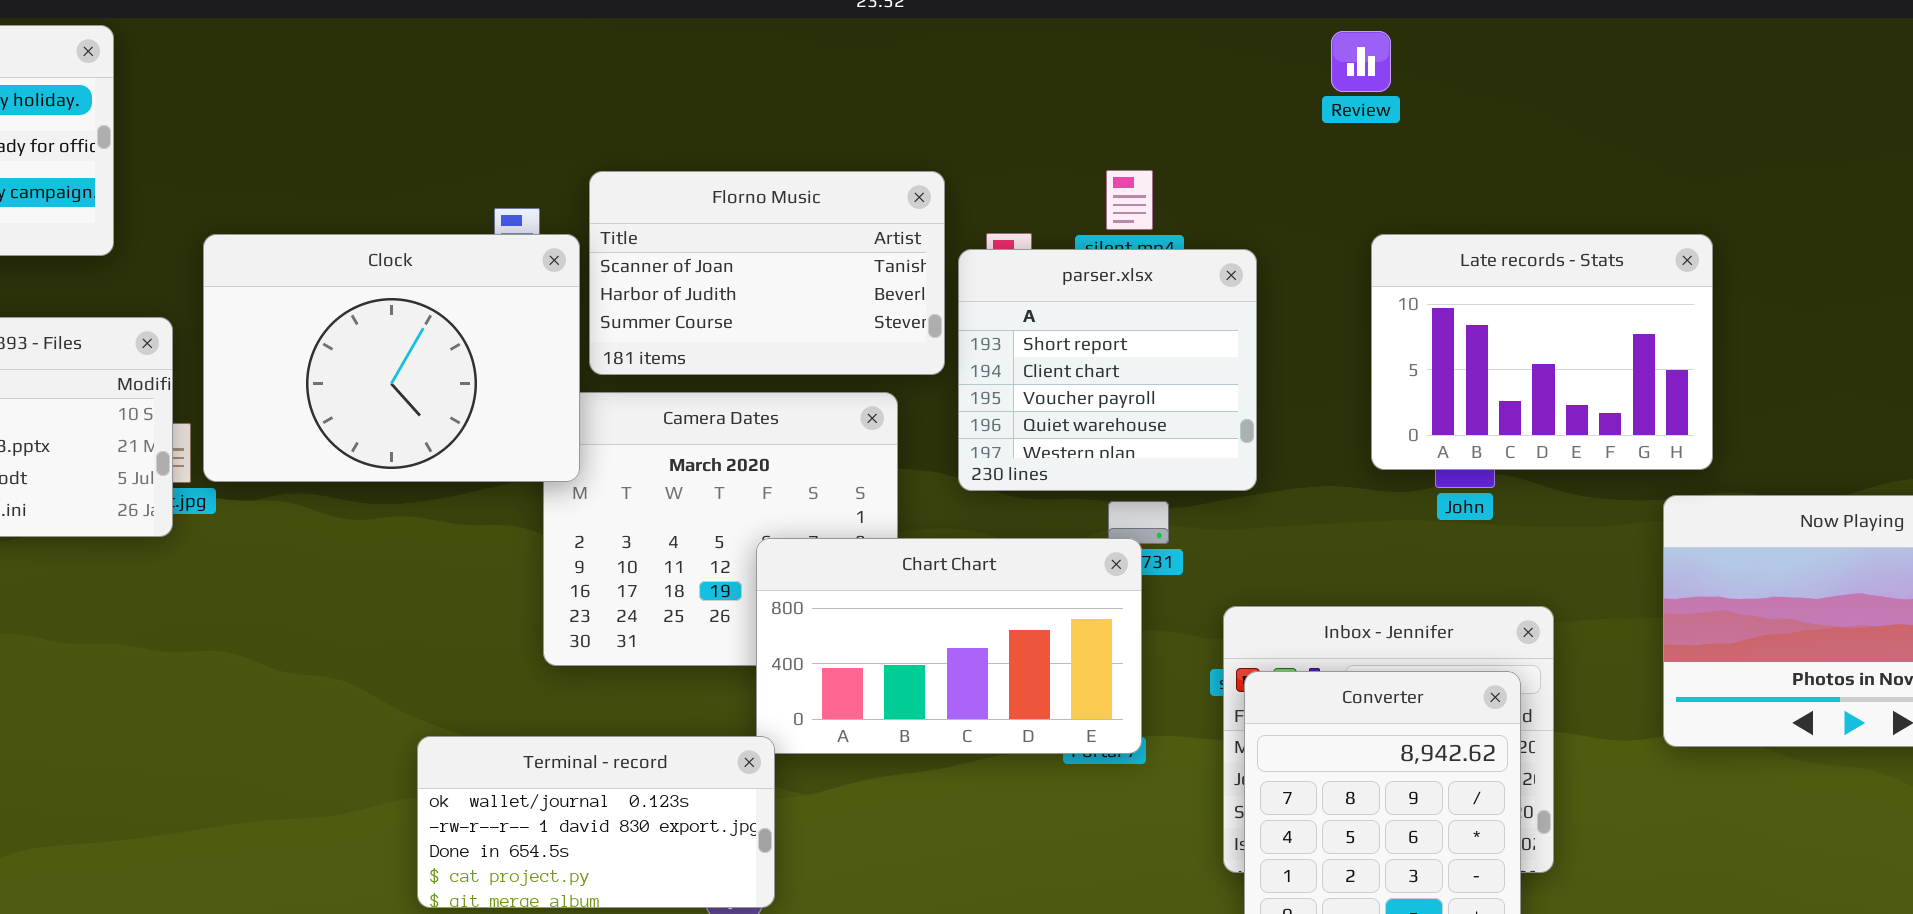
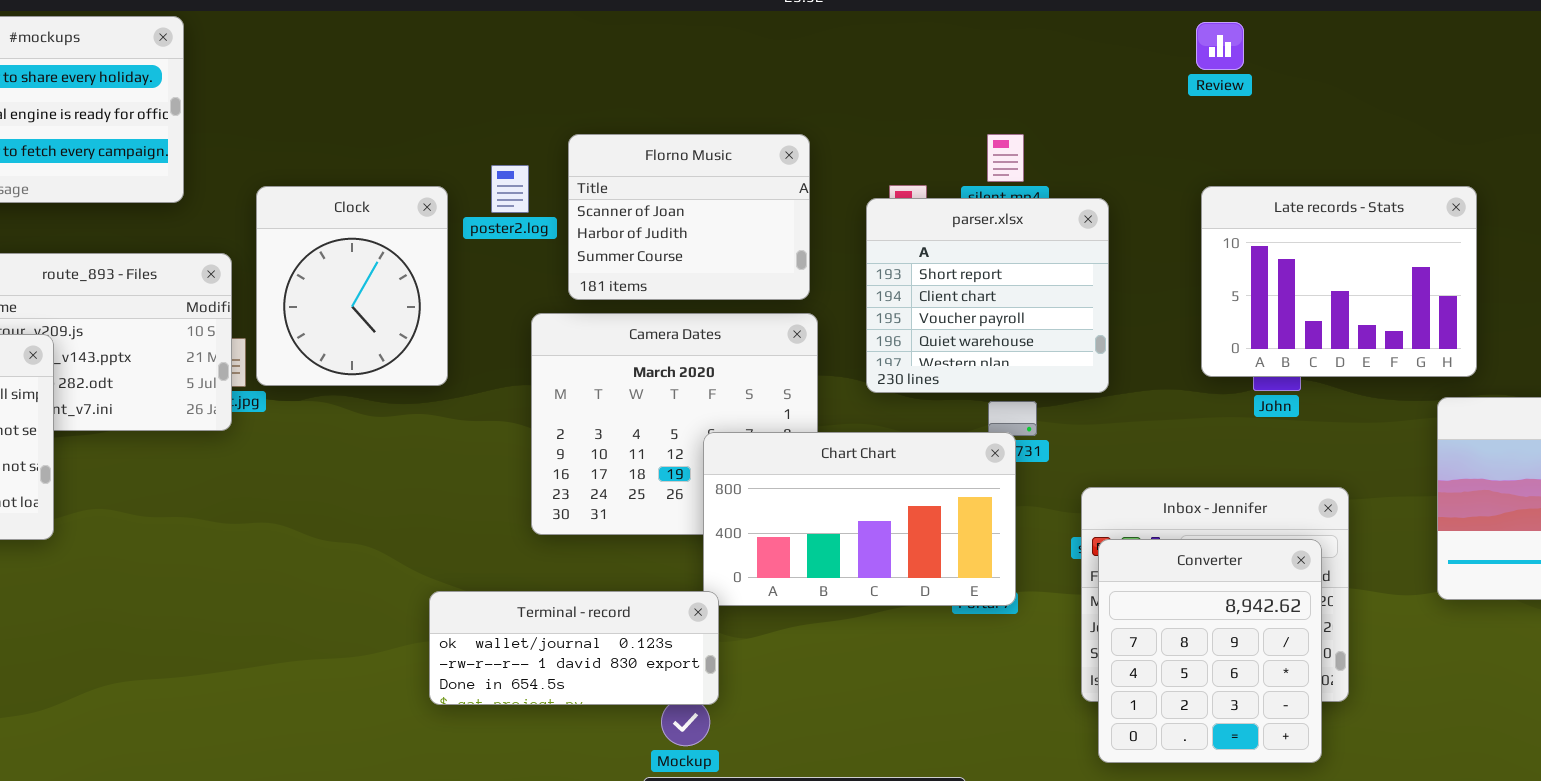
Review: [1331,31,1391,92] -> [1196,22,1244,70], moved
Florno Music: [589,171,945,375] -> [568,134,810,300], resized
Clock: [203,234,580,482] -> [256,186,448,386], resized
Terminal - record: [417,736,775,908] -> [429,591,719,705], resized

